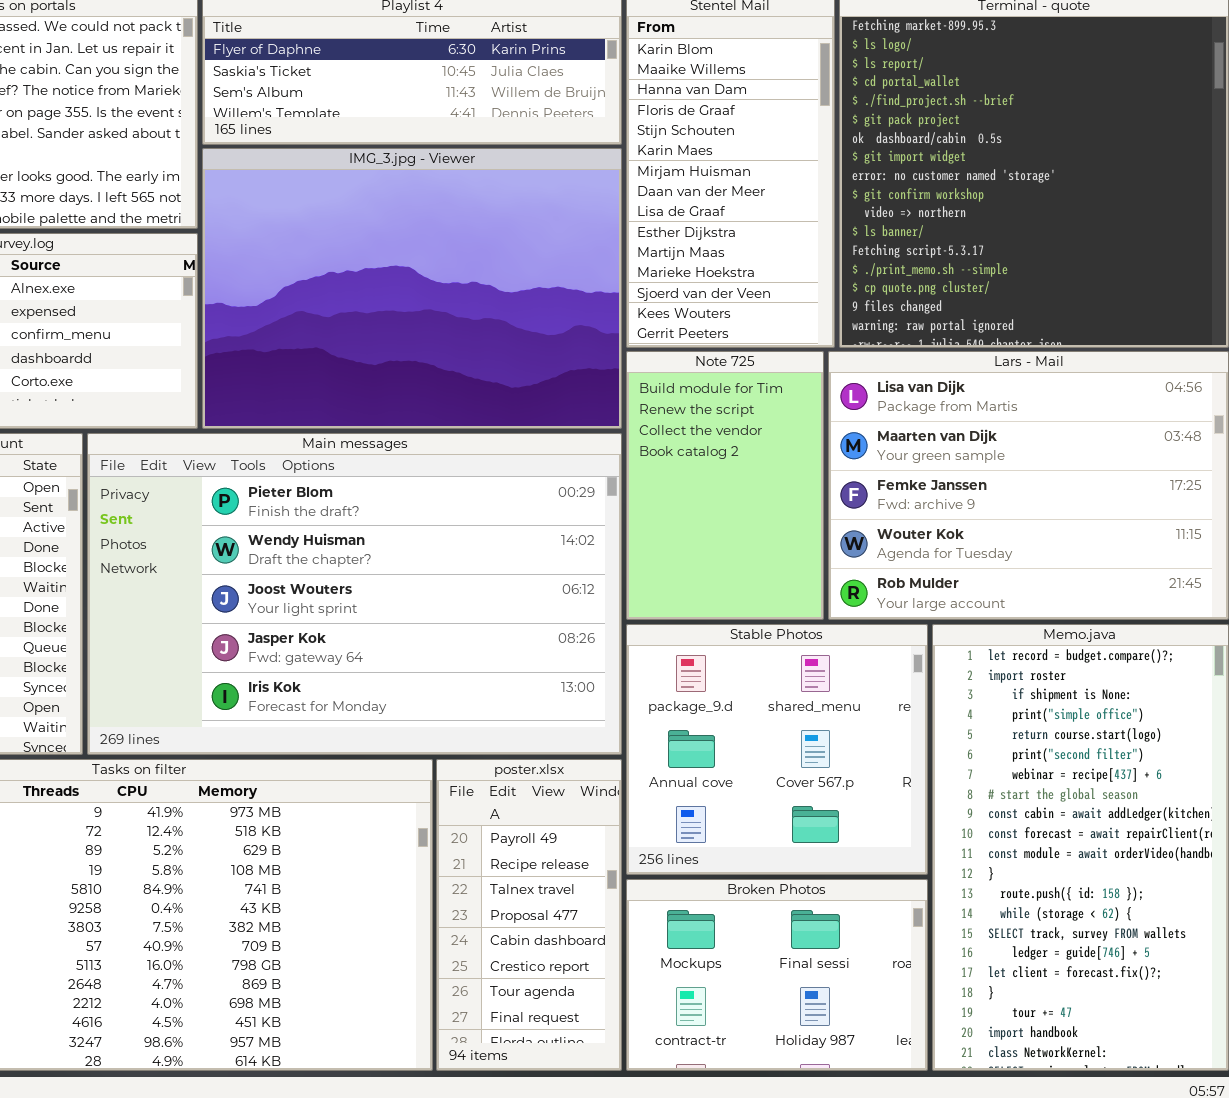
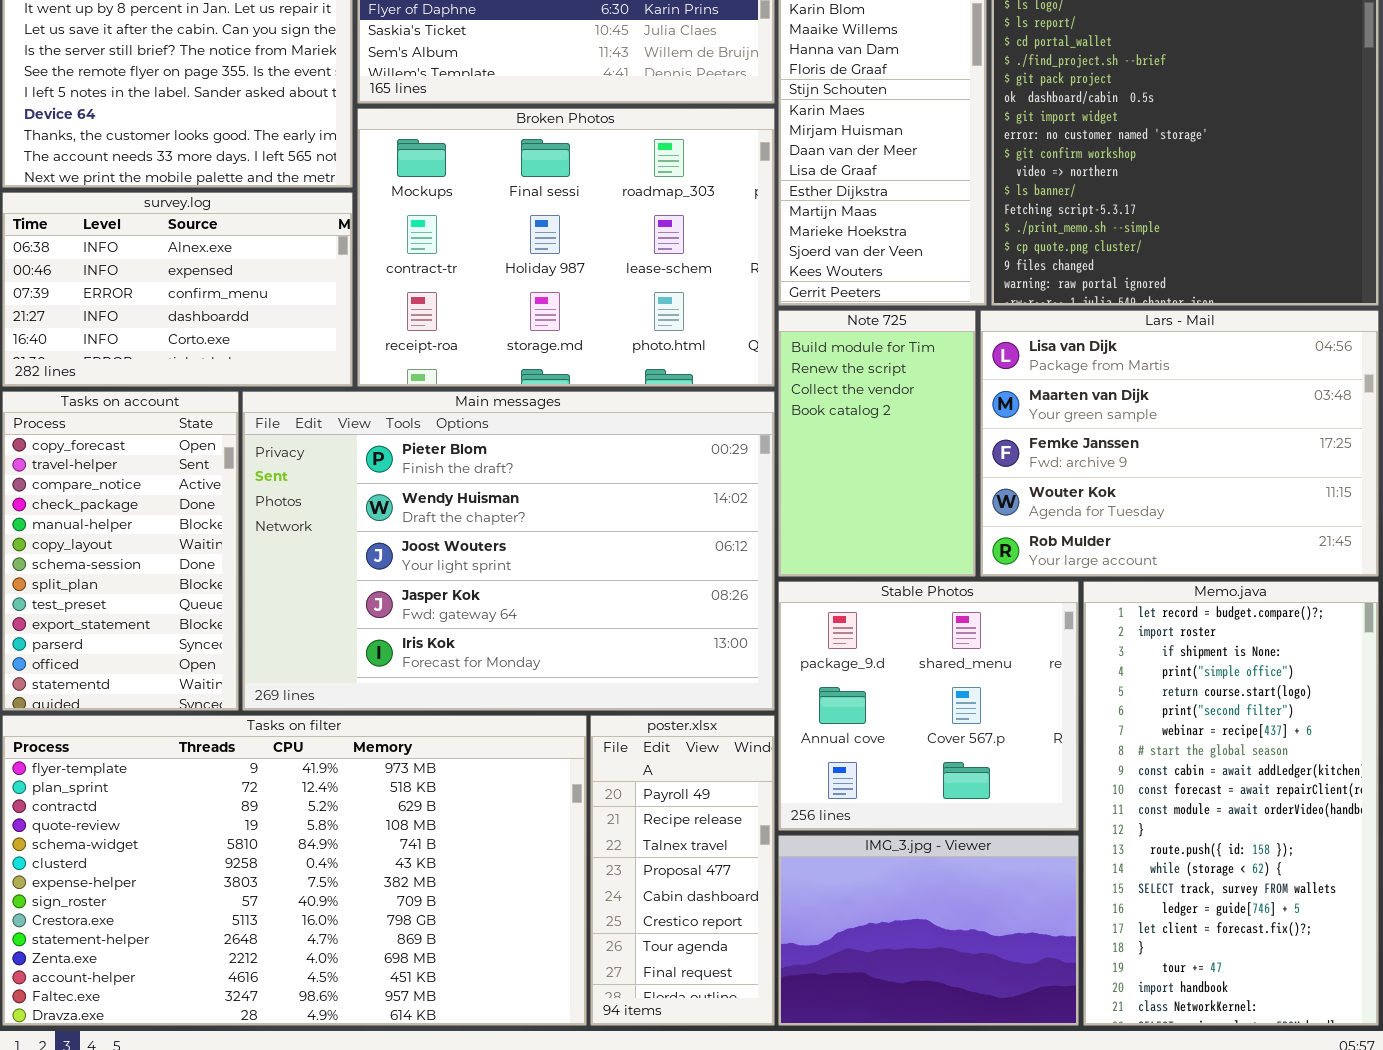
IMG_3.jpg - Viewer: [202,148,622,429] -> [778,835,1079,1026], moved, resized
Broken Photos: [626,879,928,1071] -> [357,108,775,387], moved, resized

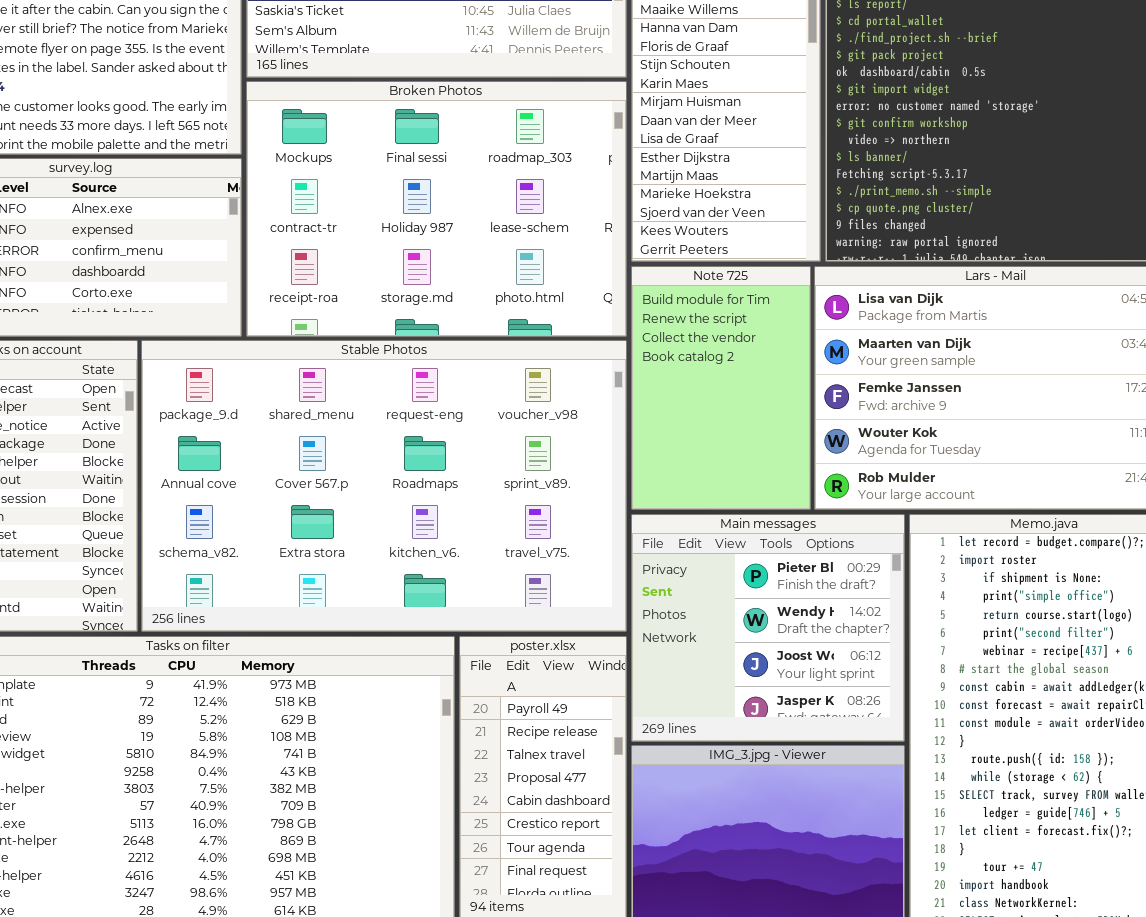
Main messages: [242,391,775,711] -> [631,514,905,742], moved, resized
Stable Photos: [778,581,1079,831] -> [141,340,627,632], moved, resized

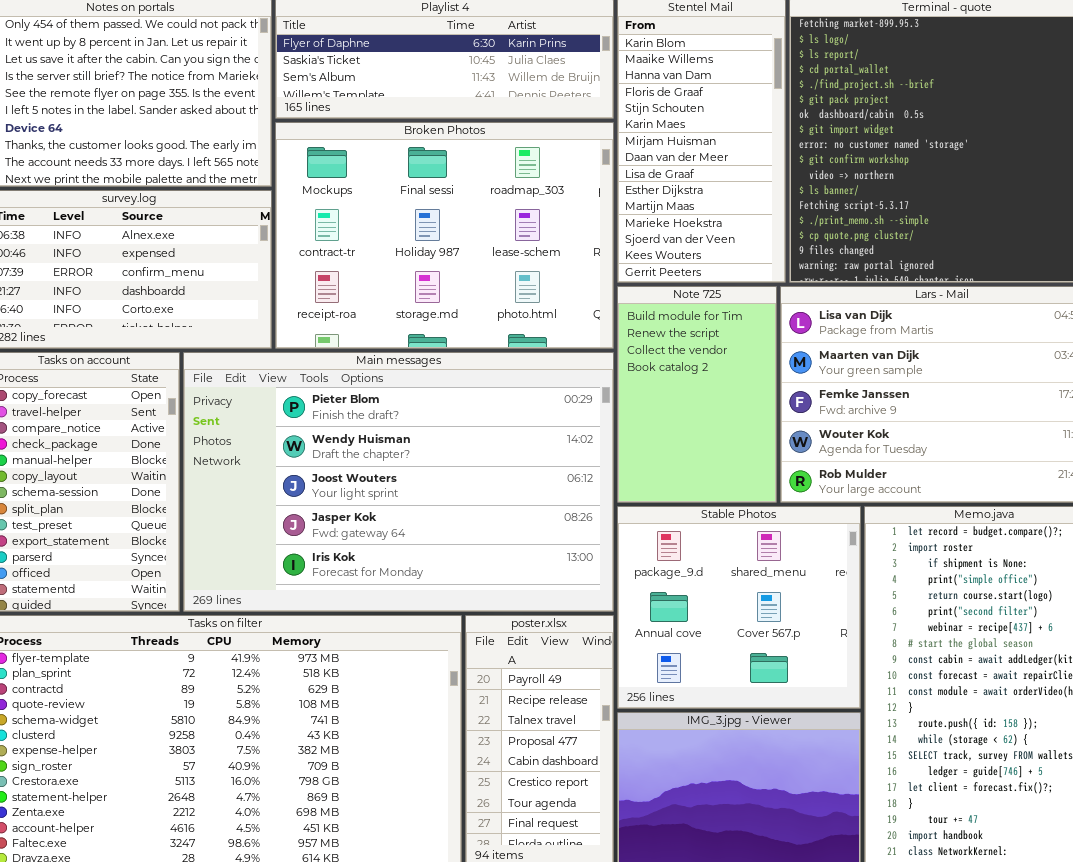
Stable Photos: [141,340,627,632] -> [617,506,861,709], moved, resized
Main messages: [631,514,905,742] -> [183,352,614,612], moved, resized

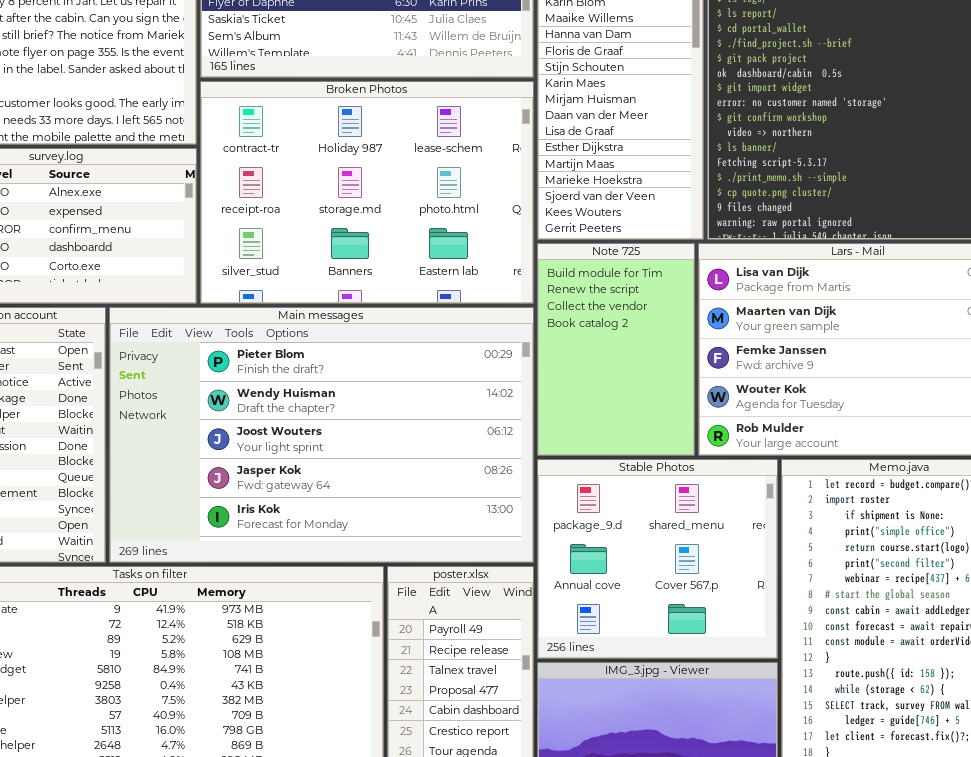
Broken Photos: [275,122,614,349] -> [200,81,534,304], scrolled down 1 row

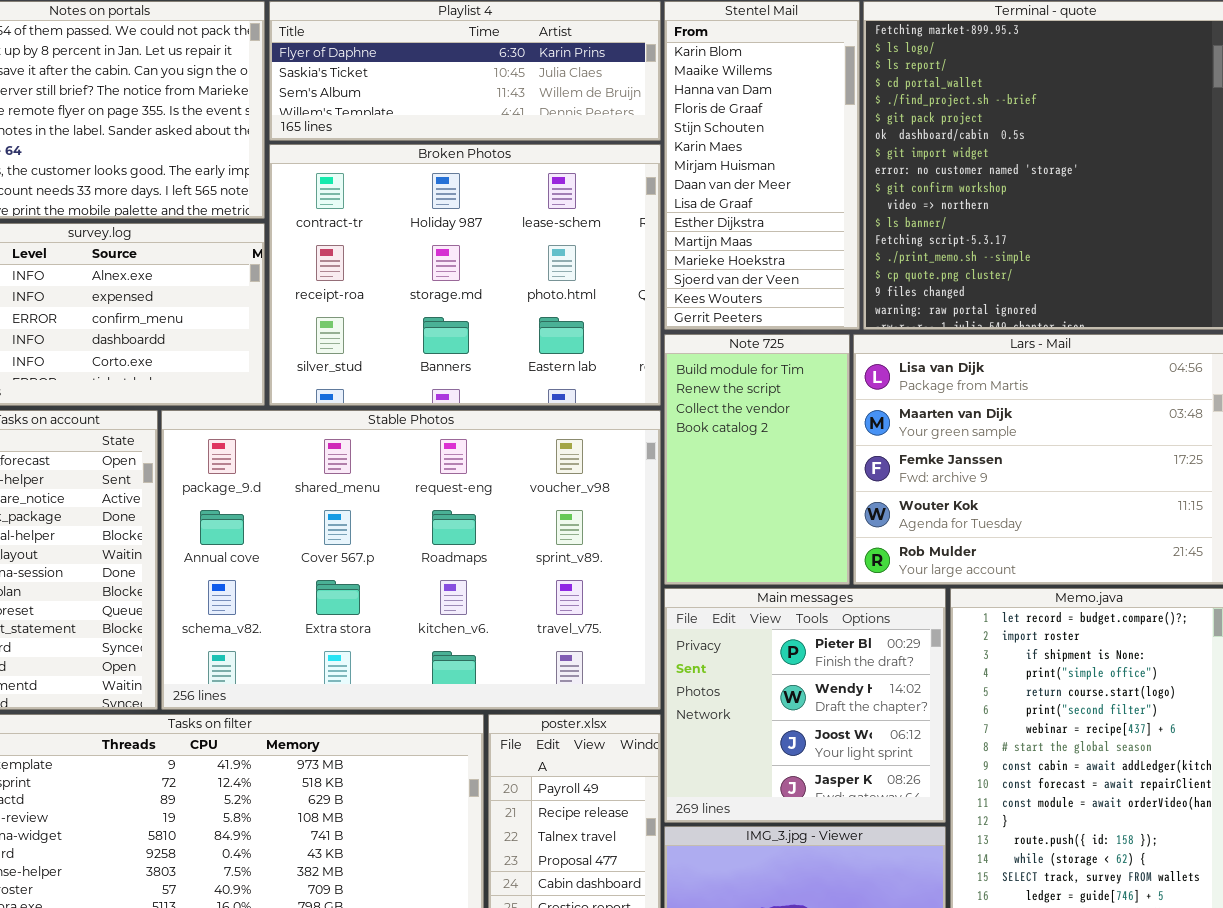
Main messages: [109,307,534,563] -> [664,588,946,823], moved, resized
Stable Photos: [537,459,778,659] -> [161,410,661,710], moved, resized

